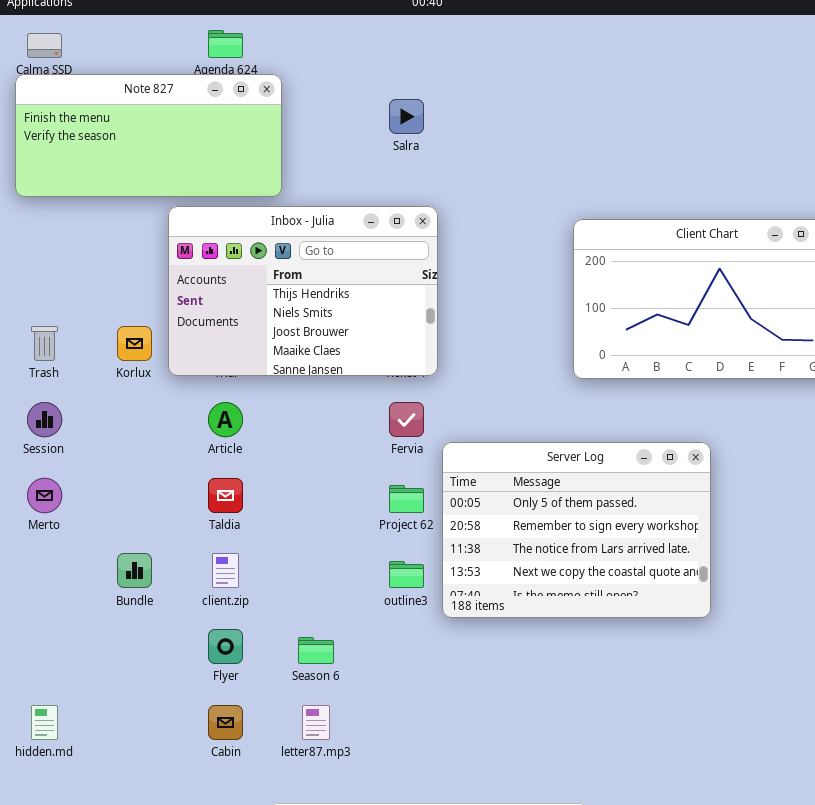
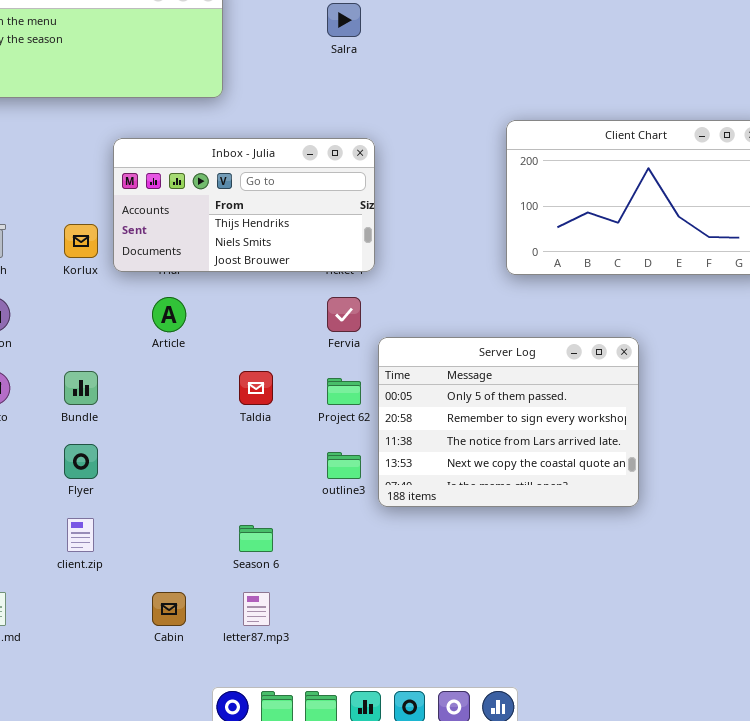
Inbox - Julia: [168,206,438,376] -> [113,138,375,272], resized
Taldia: [208,478,243,513] -> [239,371,273,405], moved
Bundle: [117,553,152,588] -> [64,371,98,405], moved
client.zip: [212,553,239,588] -> [67,518,94,552], moved
Flyer: [208,629,243,664] -> [64,444,98,479], moved

